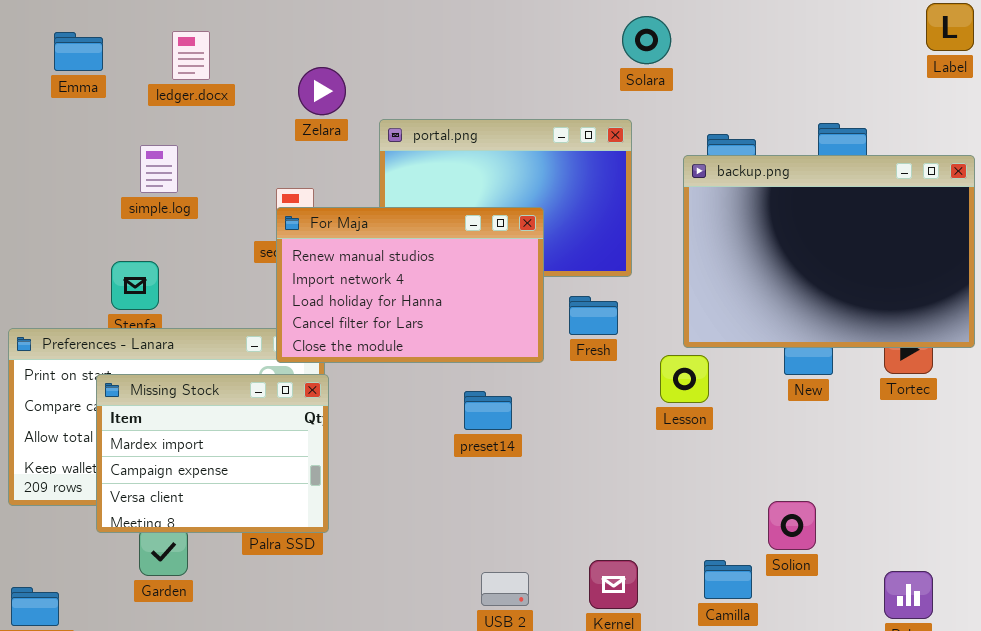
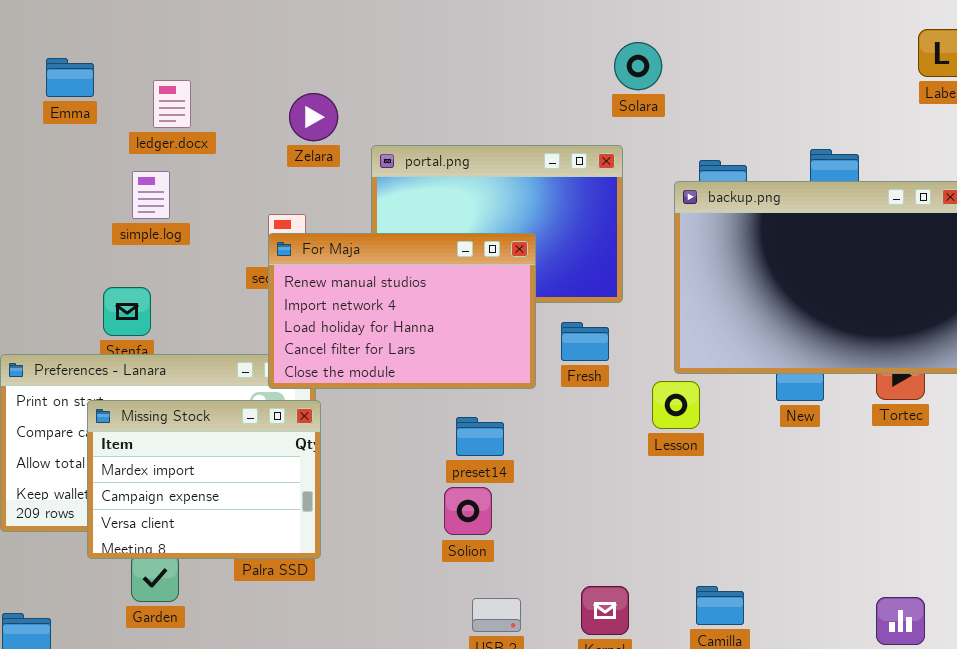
ledger.docx: [172,31,210,80] -> [153,80,191,128], moved
Solion: [768,501,816,550] -> [444,487,492,535], moved

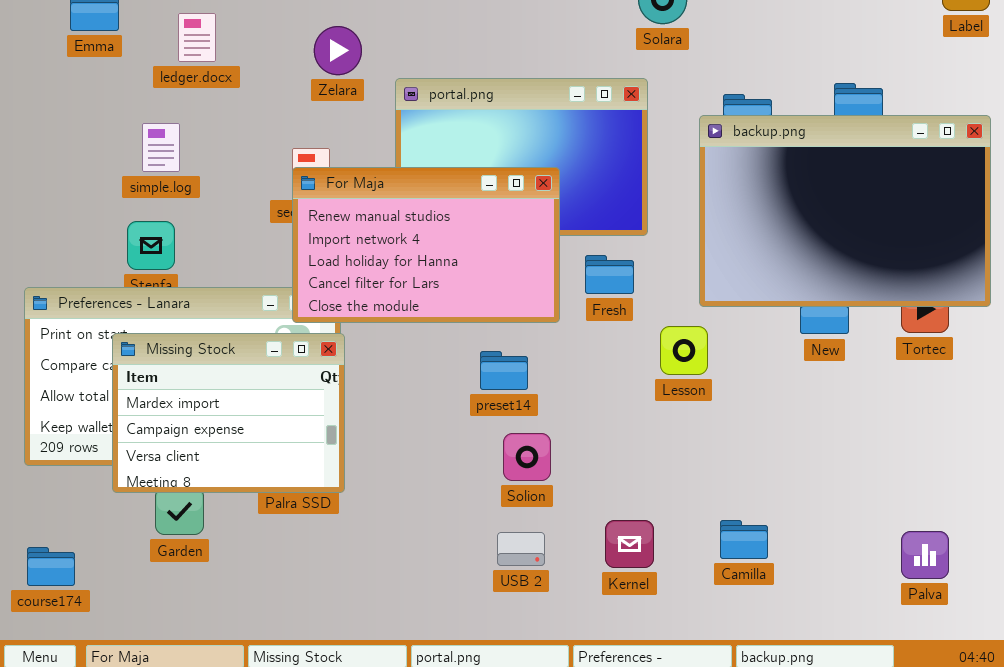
simple.log: [132,171,170,219] -> [142,123,180,172], moved
Lesson: [652,381,700,429] -> [660,326,708,375], moved
Solion: [444,487,492,535] -> [503,433,551,481], moved

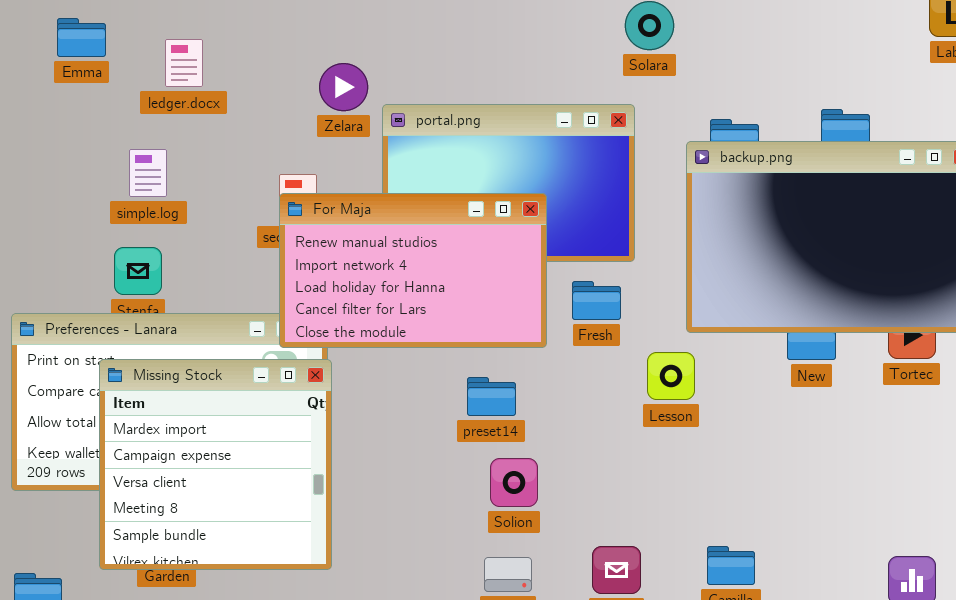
Zelara: [314,26,362,75] -> [319,63,368,111], moved
Missing Stock: [112,333,345,493] -> [99,359,332,570], resized

